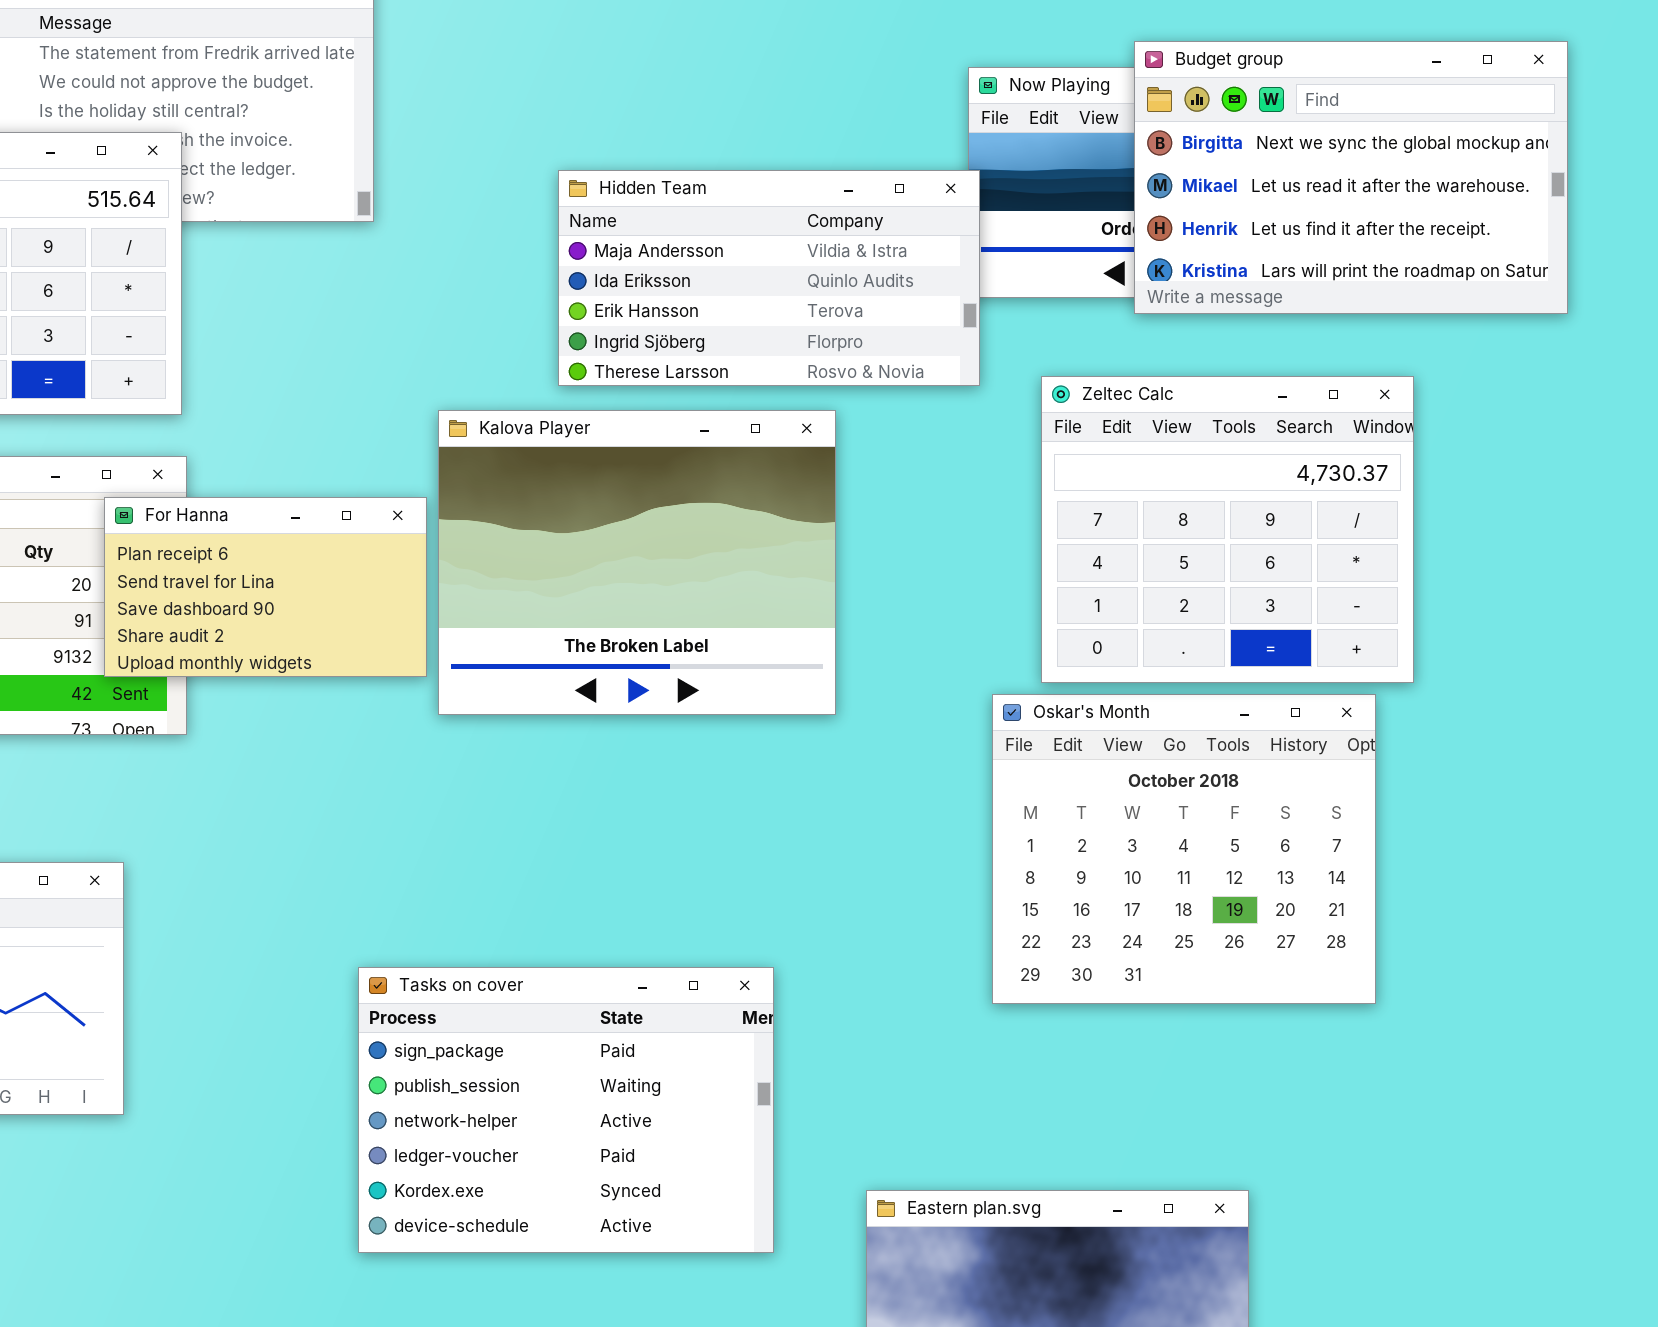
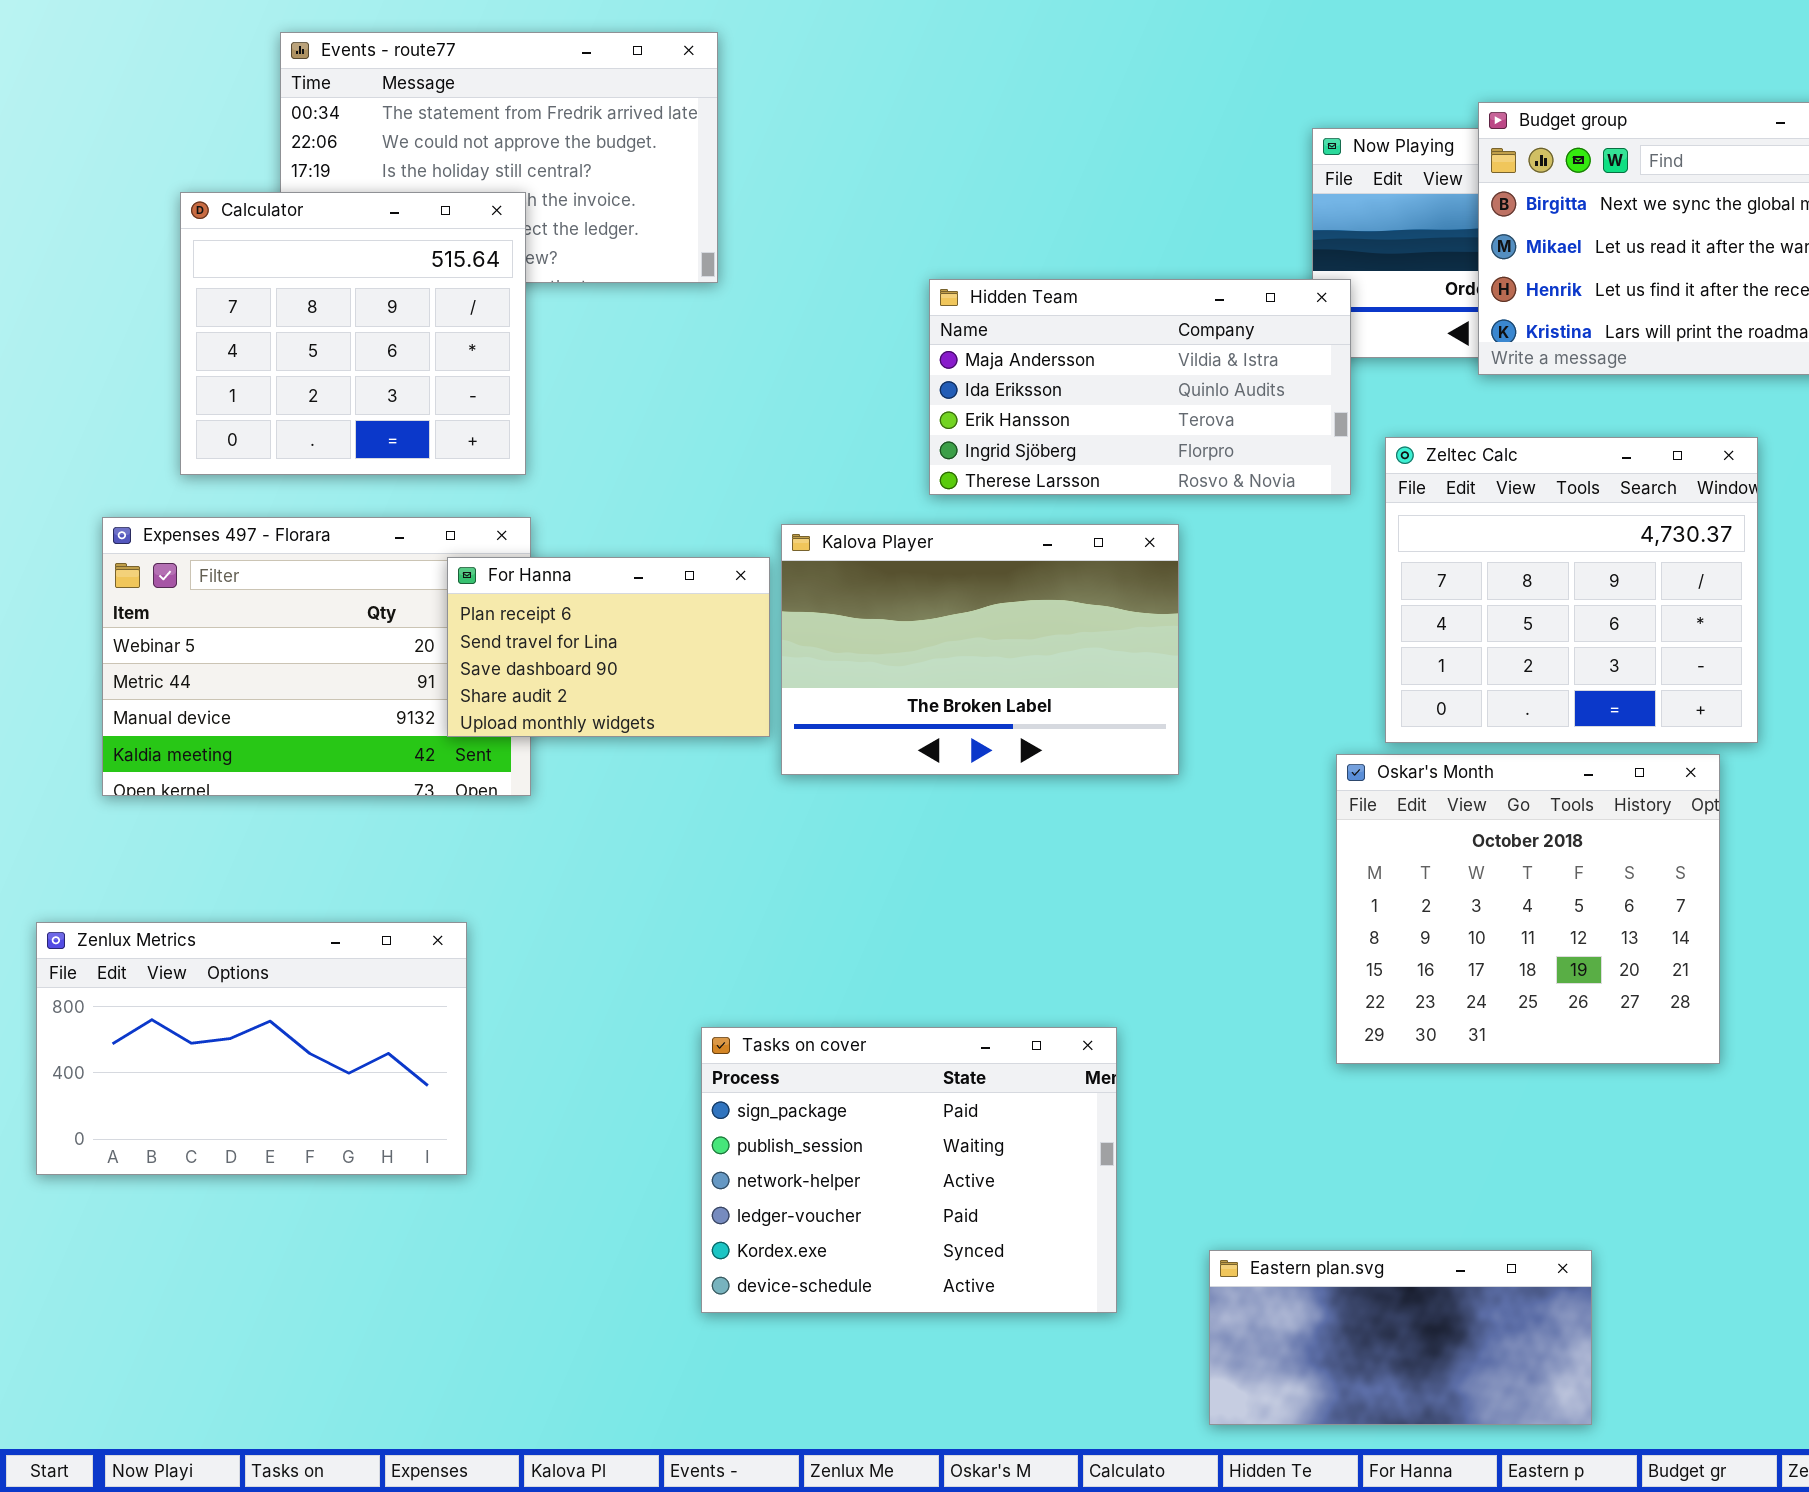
Hidden Team: [558,170,980,386] -> [929,279,1351,495], moved
Kalova Player: [438,410,836,715] -> [781,524,1179,775], resized

